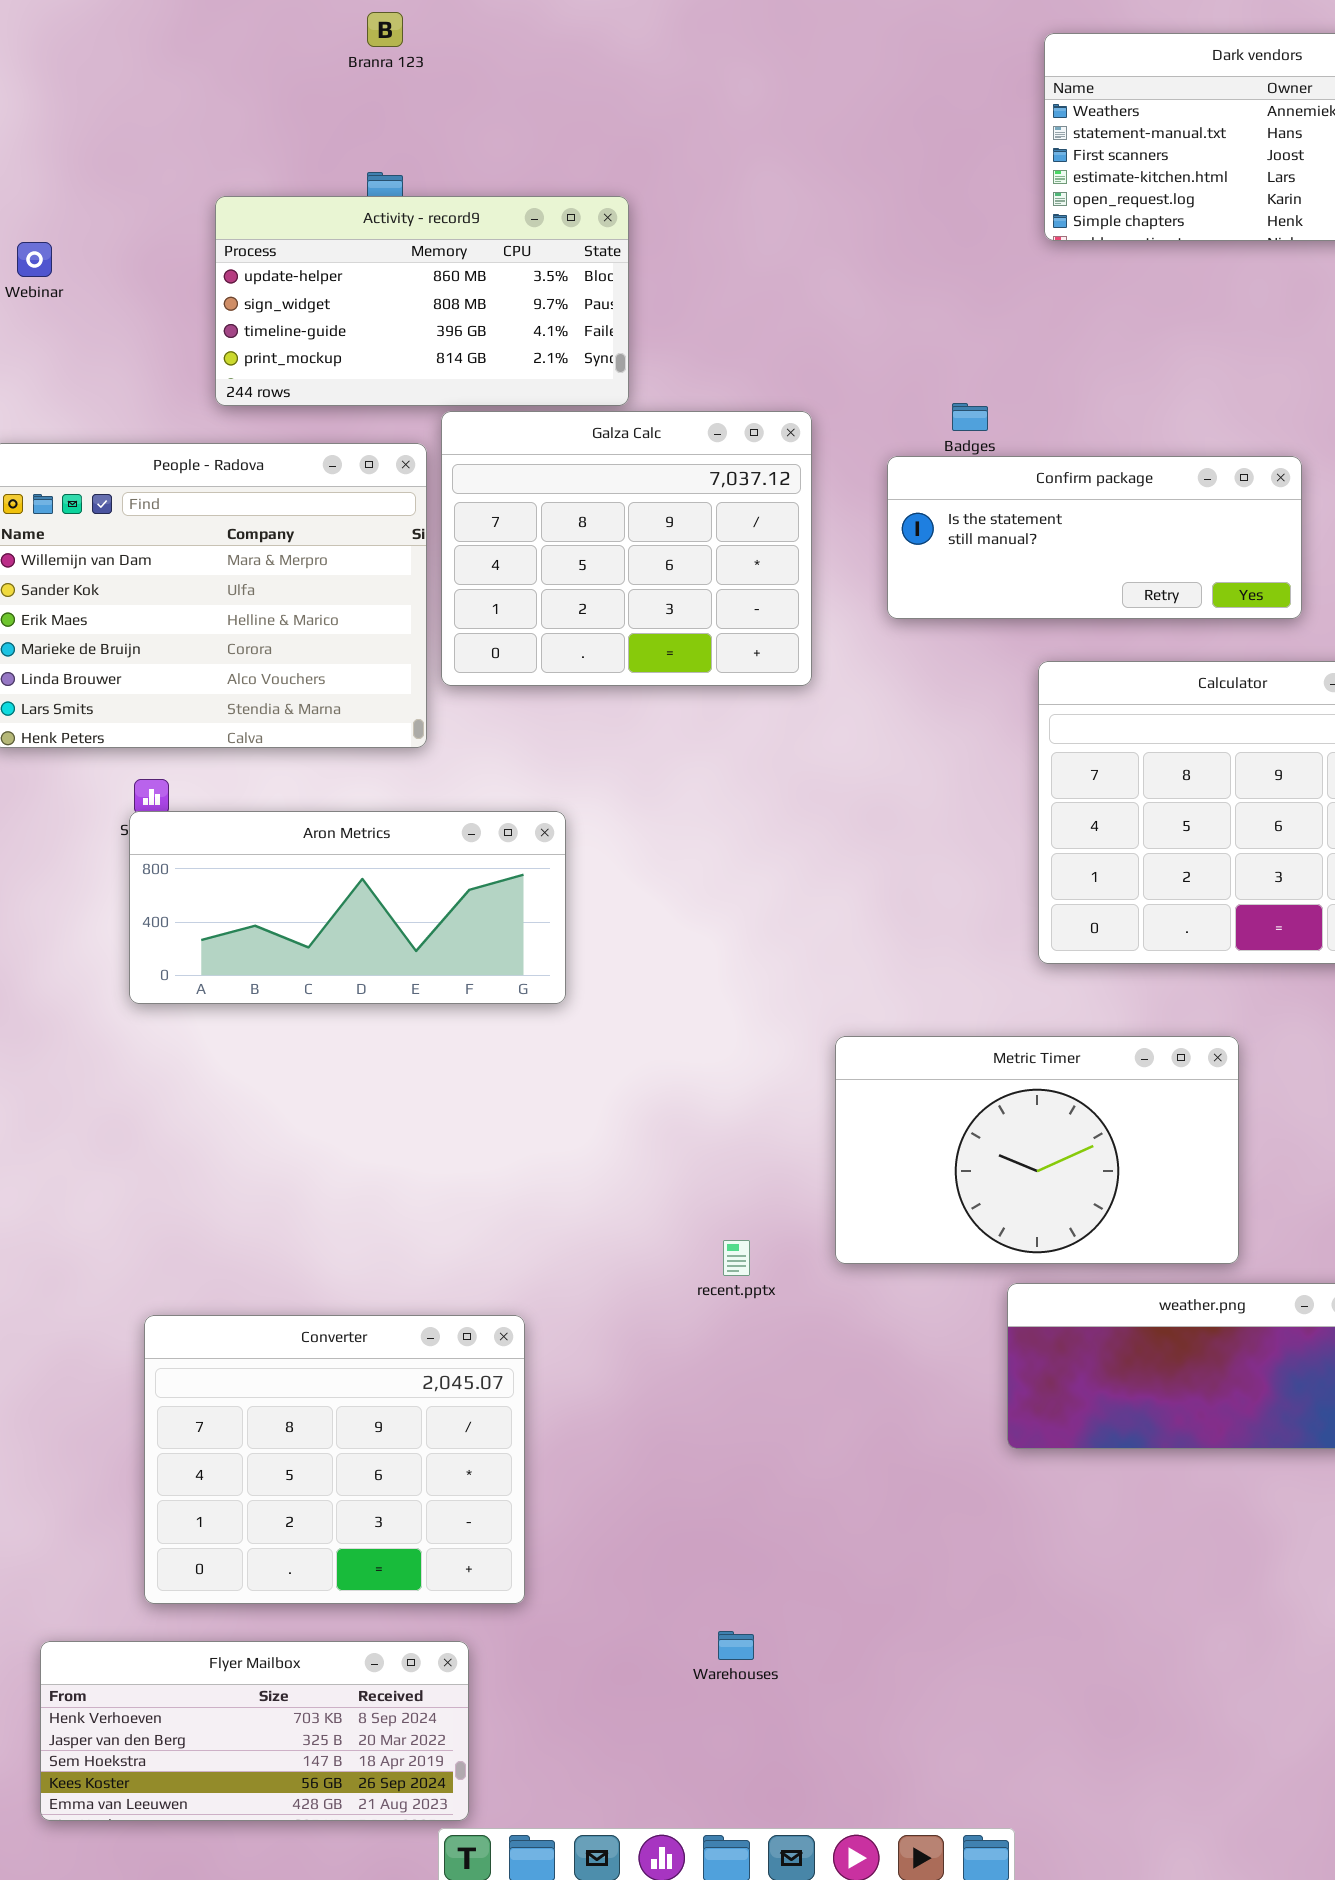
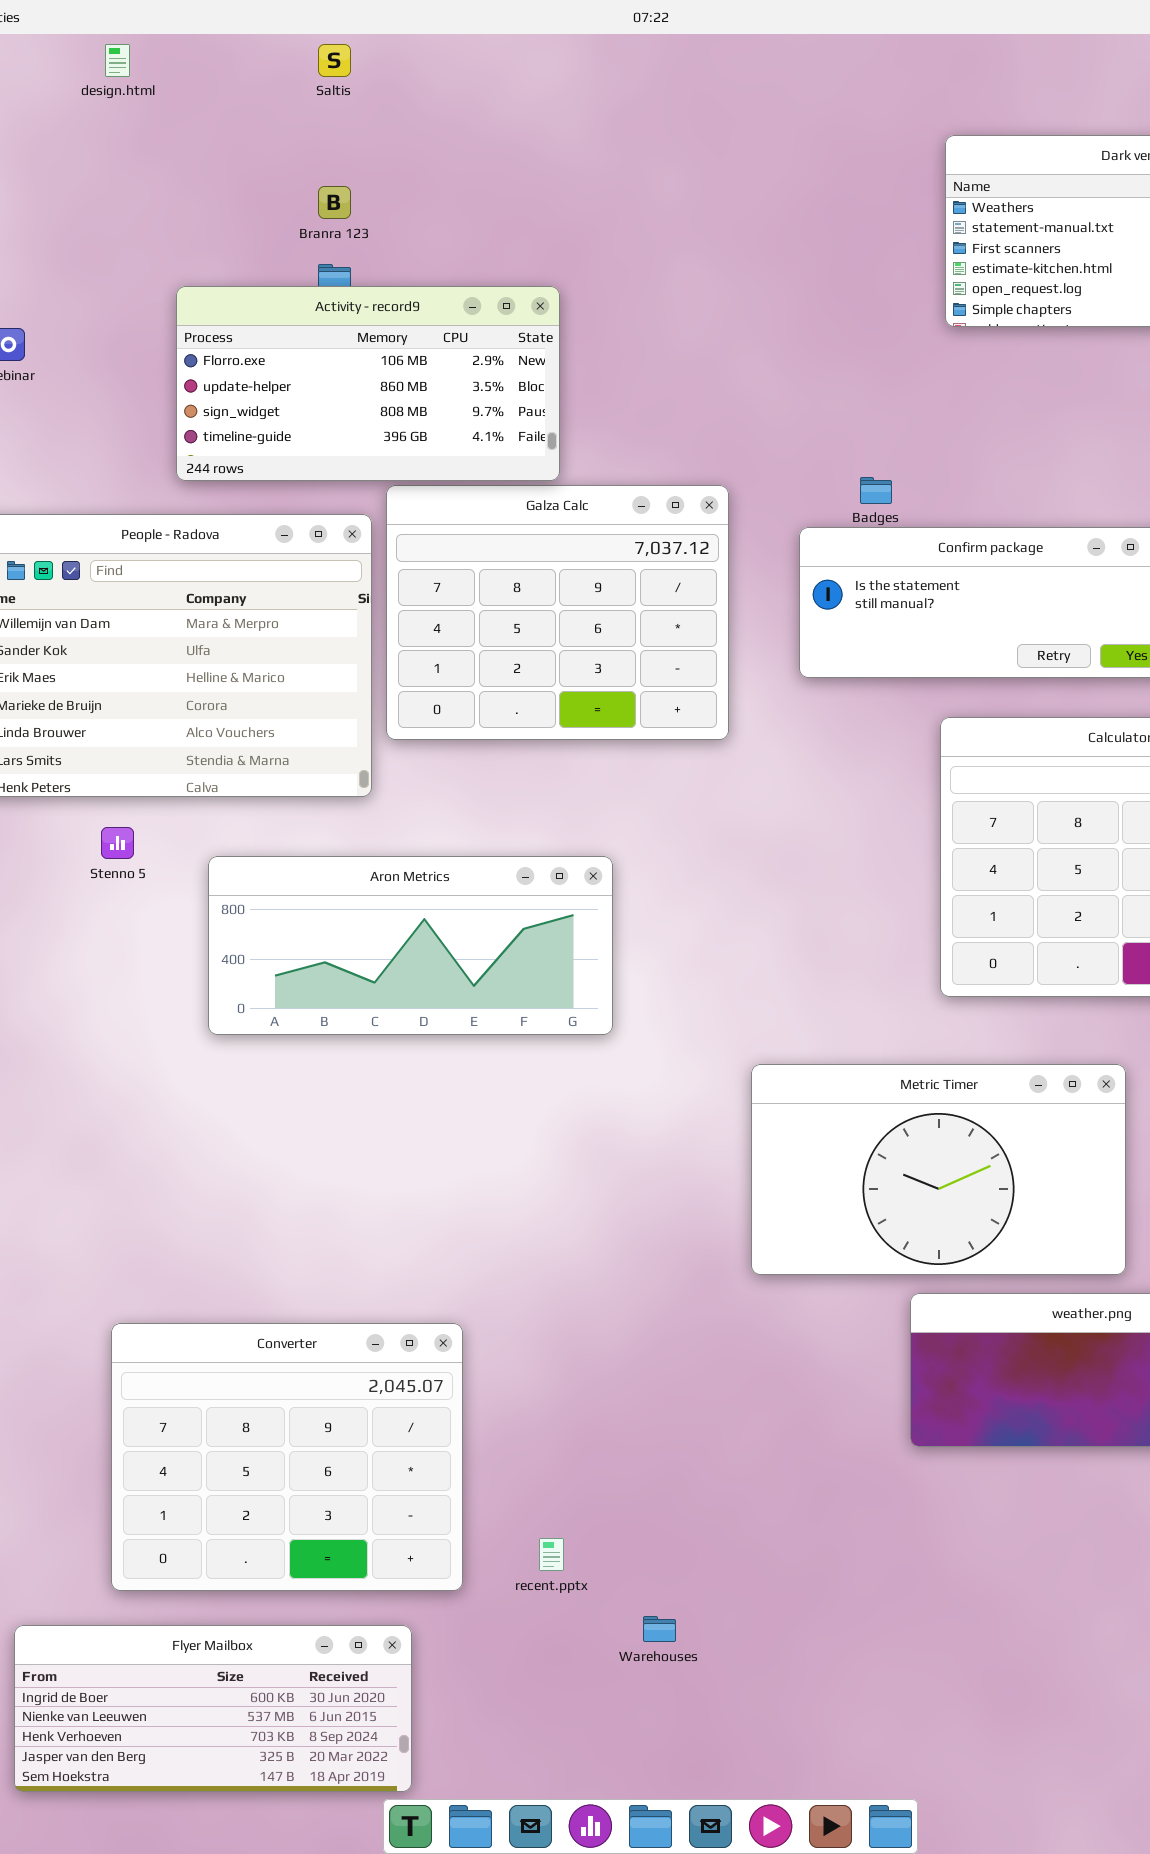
Branra 123: [367,12,403,47] -> [318,186,351,219], moved
Activity - record9: [215,196,629,406] -> [176,286,560,481], scrolled up 1 row
Aron Metrics: [129,811,566,1004] -> [208,856,613,1035], moved
recent.pptx: [723,1240,750,1276] -> [539,1538,564,1571], moved
Flyer Mailbox: [40,1641,469,1821] -> [14,1625,412,1792], scrolled up 2 rows

